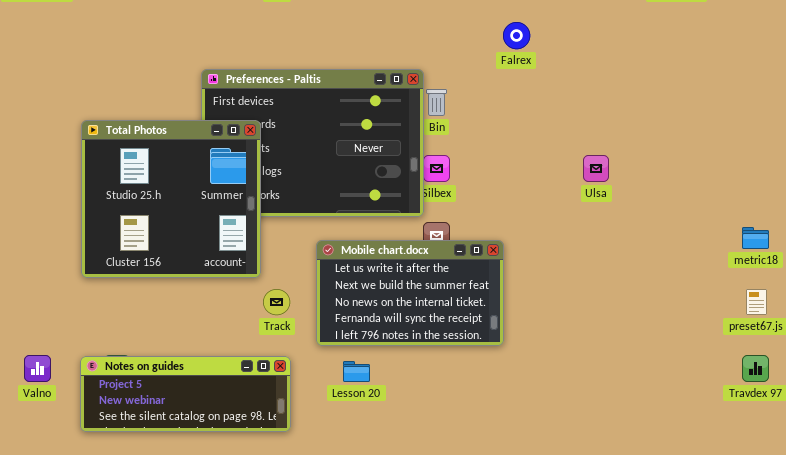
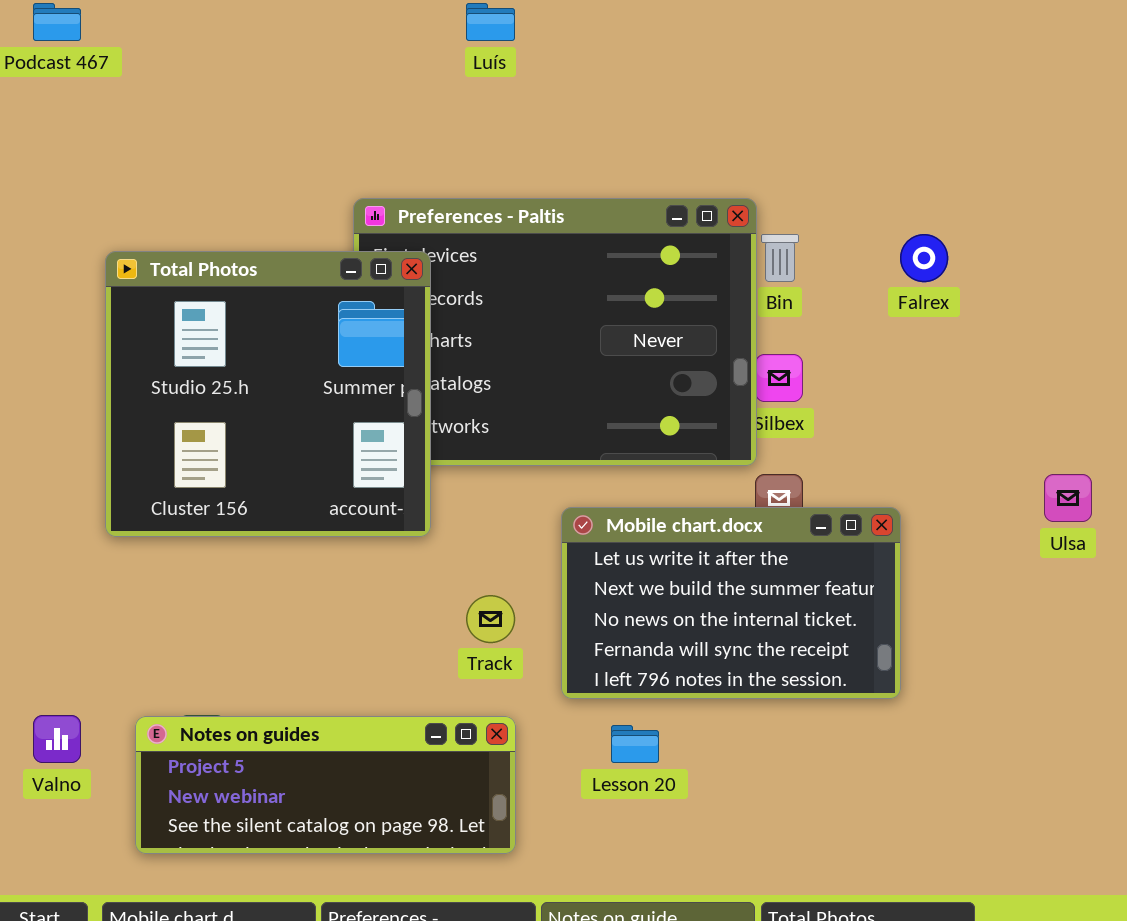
Falrex: [503,22,530,49] -> [900,234,948,282], moved
Total Photos: [81,120,261,278] -> [105,251,431,537], moved
Ulsa: [583,155,609,182] -> [1044,474,1092,522], moved

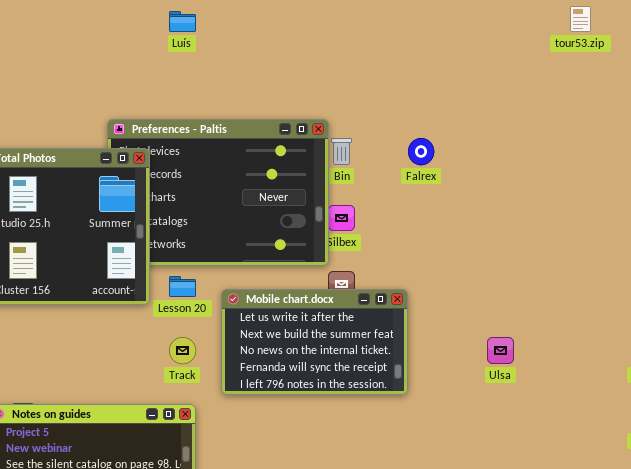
Ulsa: [1044,474,1092,522] -> [487,337,514,364], moved
Lesson 20: [611,725,659,763] -> [169,276,196,297], moved

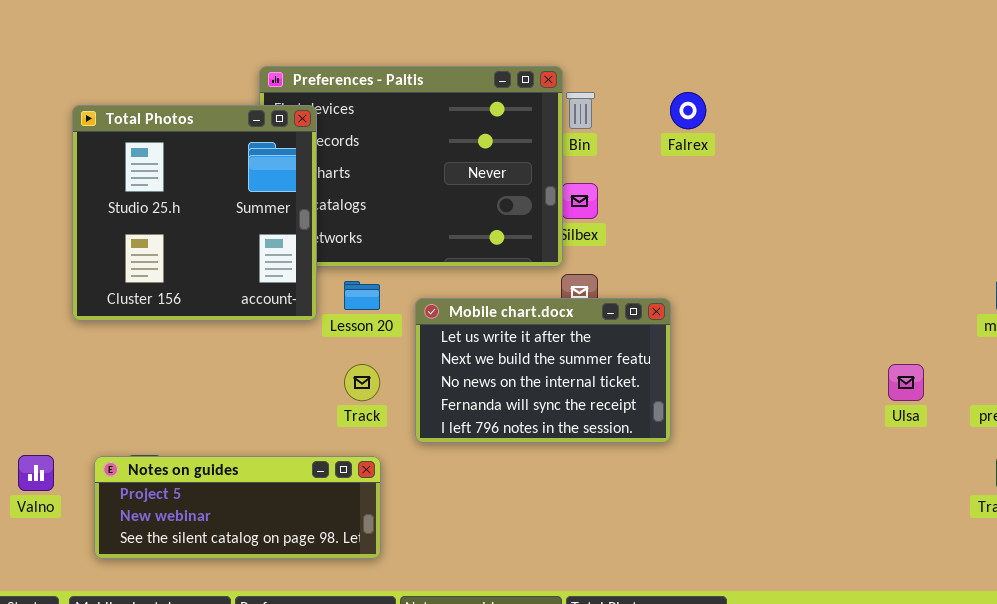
Ulsa: [487,337,514,364] -> [888,364,924,401], moved

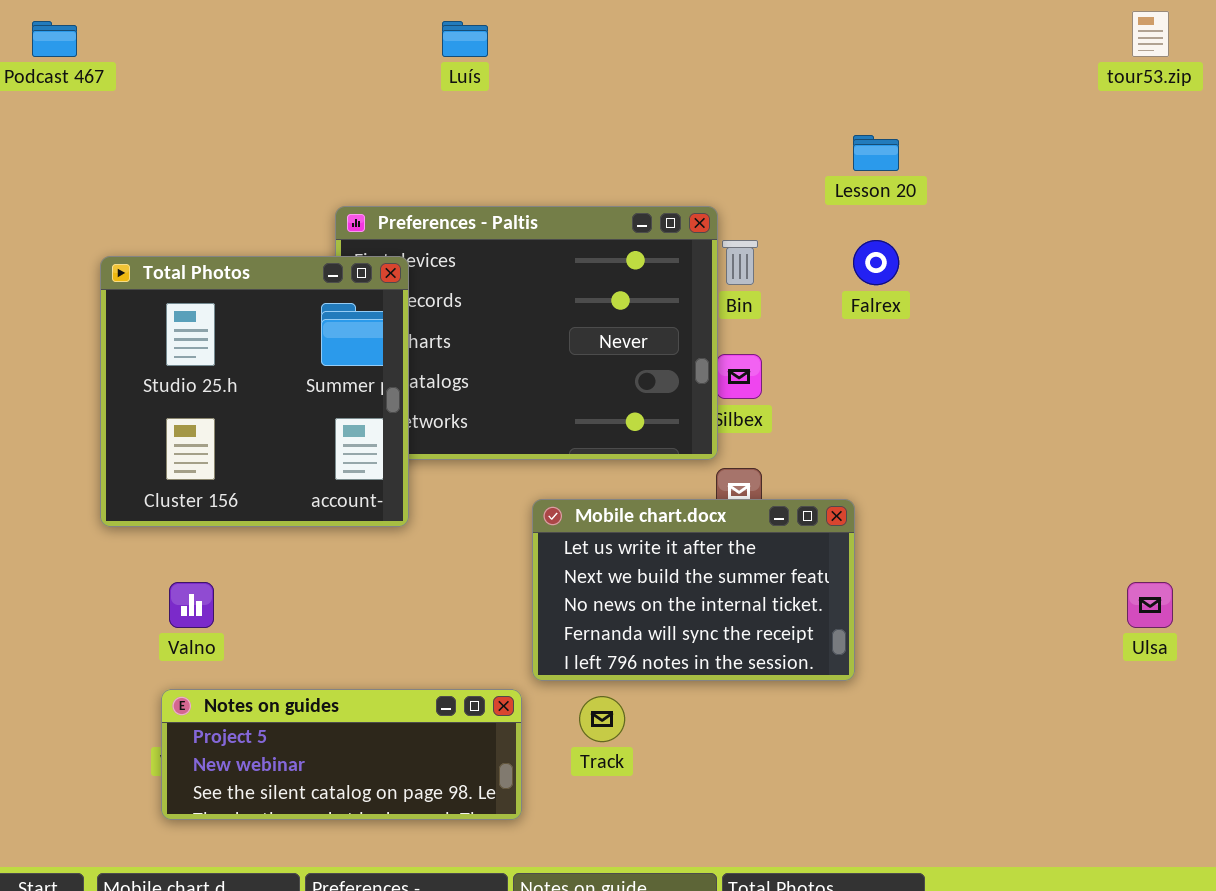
Lesson 20: [344,281,380,310] -> [853,135,899,171], moved
Track: [344,364,380,401] -> [579,696,625,742], moved
Valno: [18,455,54,491] -> [169,582,214,628], moved
Notes on guides: [94,456,381,559] -> [161,689,522,820], moved

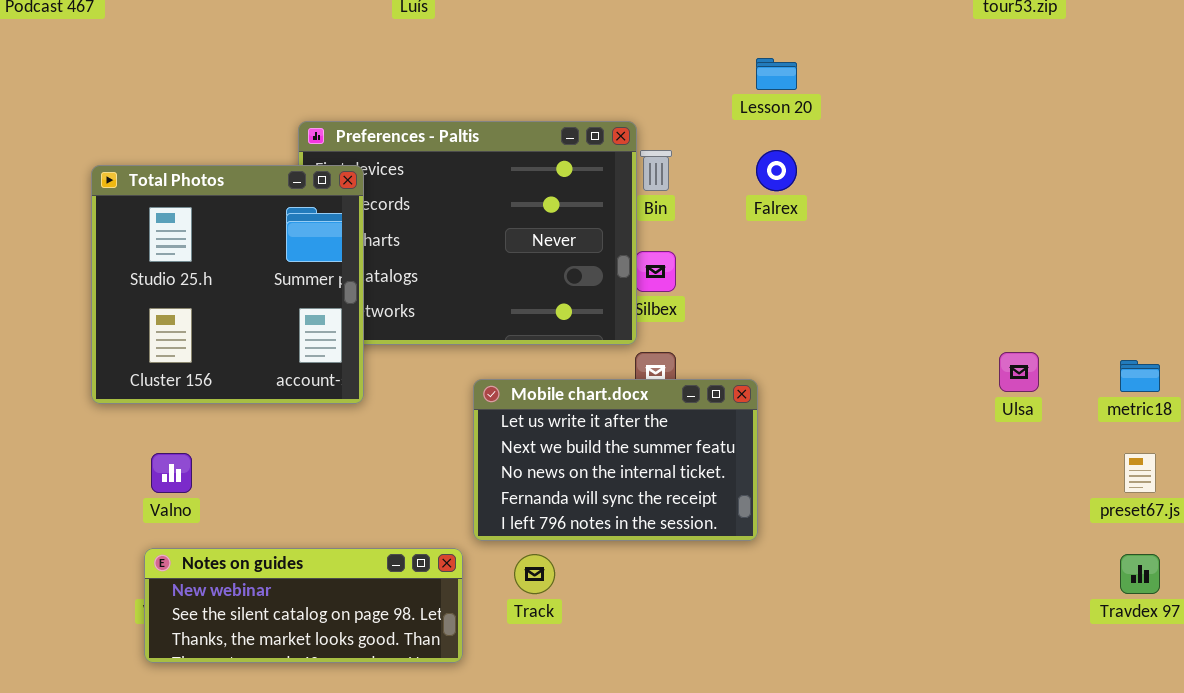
Ulsa: [1127,582,1173,628] -> [999,352,1039,392], moved
Notes on guides: [161,689,522,820] -> [144,548,463,663], scrolled down 1 row

